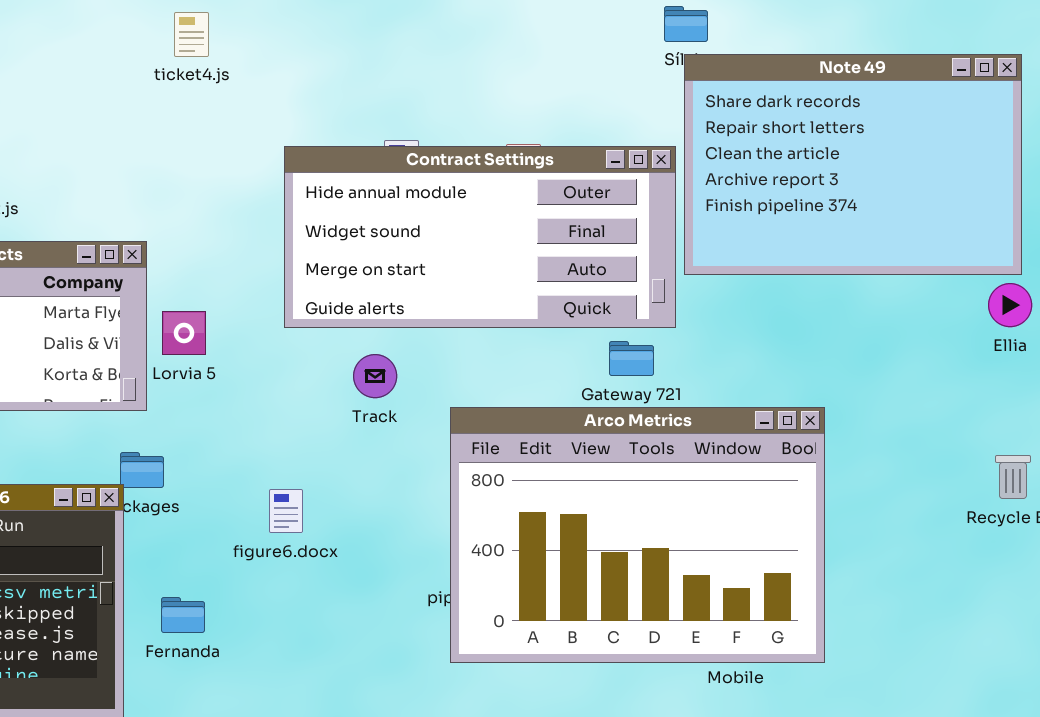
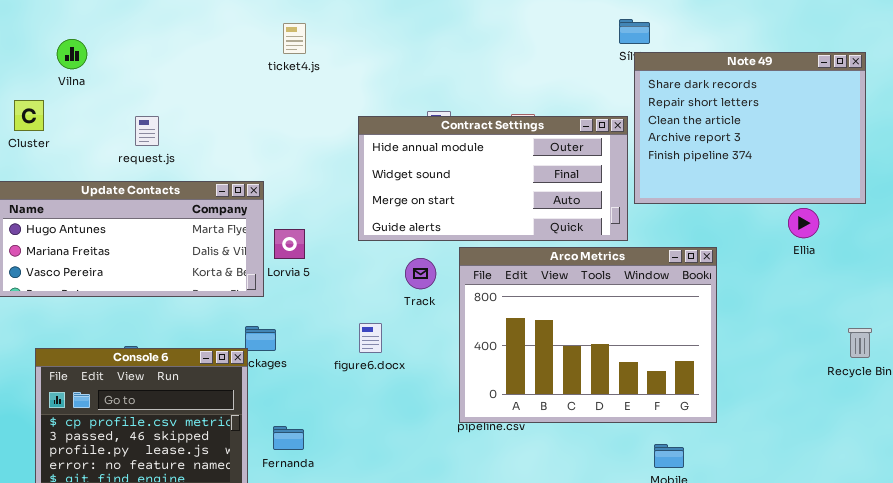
Ellia: [988,283,1032,327] -> [788,208,819,238], moved
Arco Metrics: [450,407,825,663] -> [459,247,717,423], moved
figure6.docx: [269,489,303,533] -> [359,323,382,353], moved

